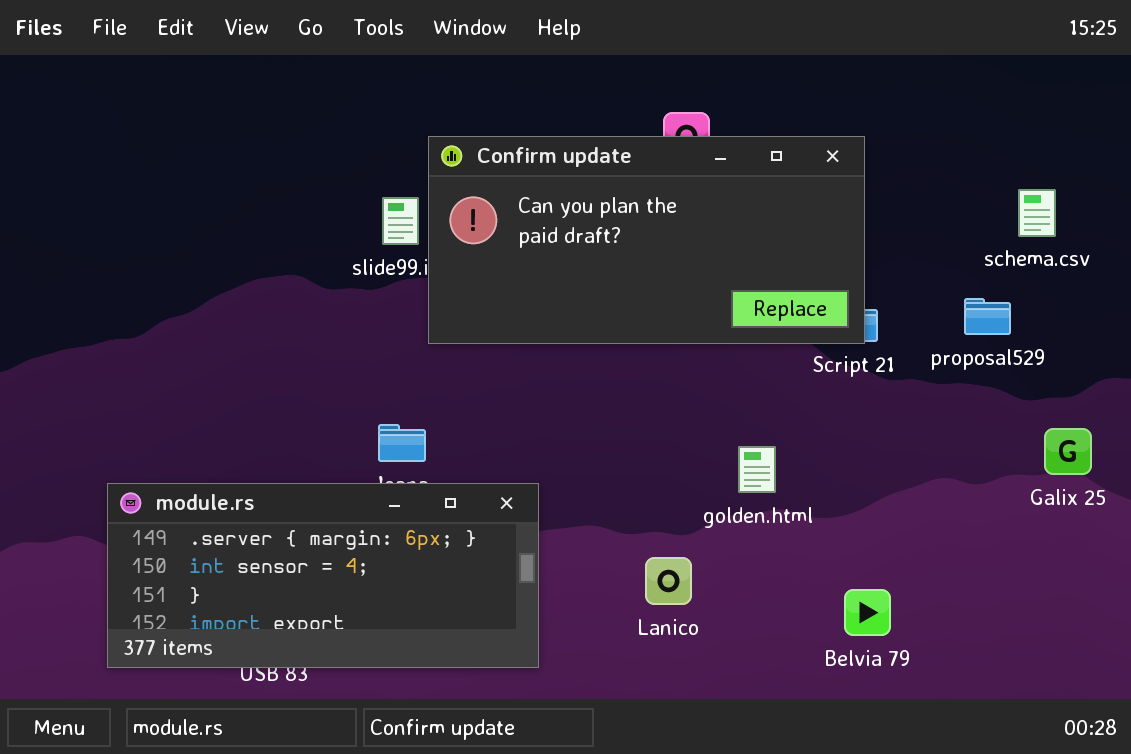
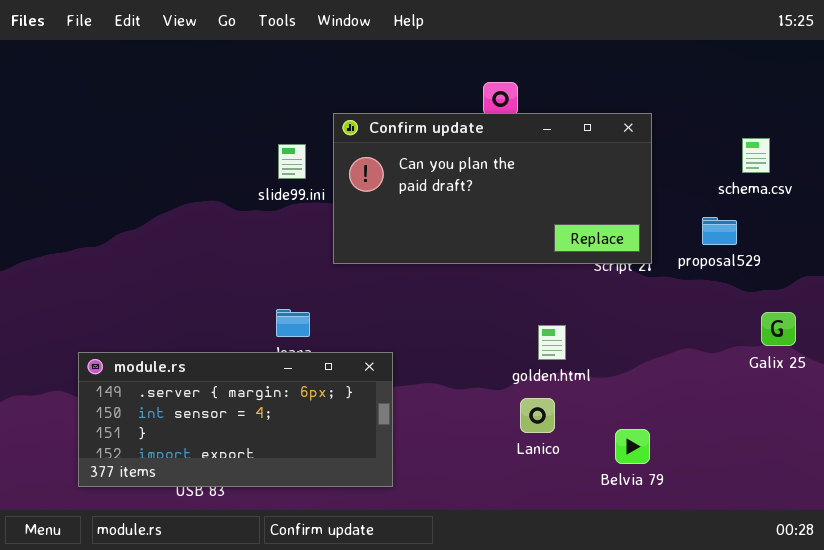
Confirm update: [428,136,865,344] -> [333,113,652,264], moved
Lanico: [645,557,692,605] -> [520,398,555,433], moved

